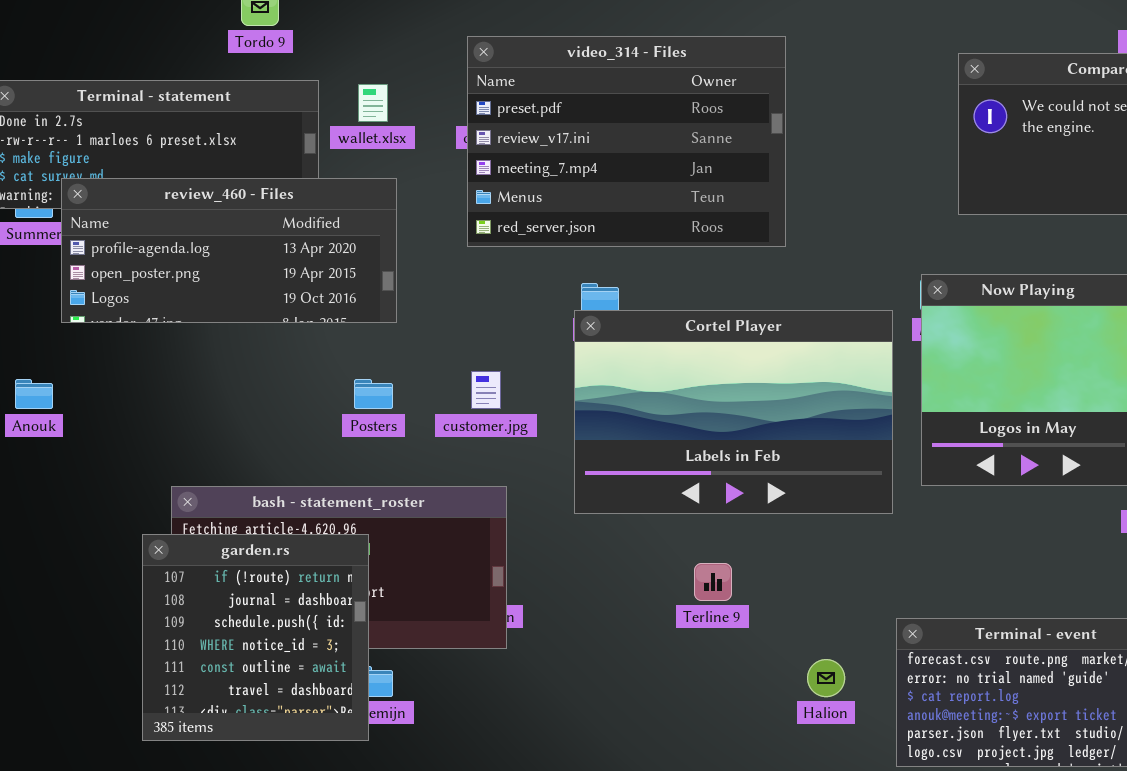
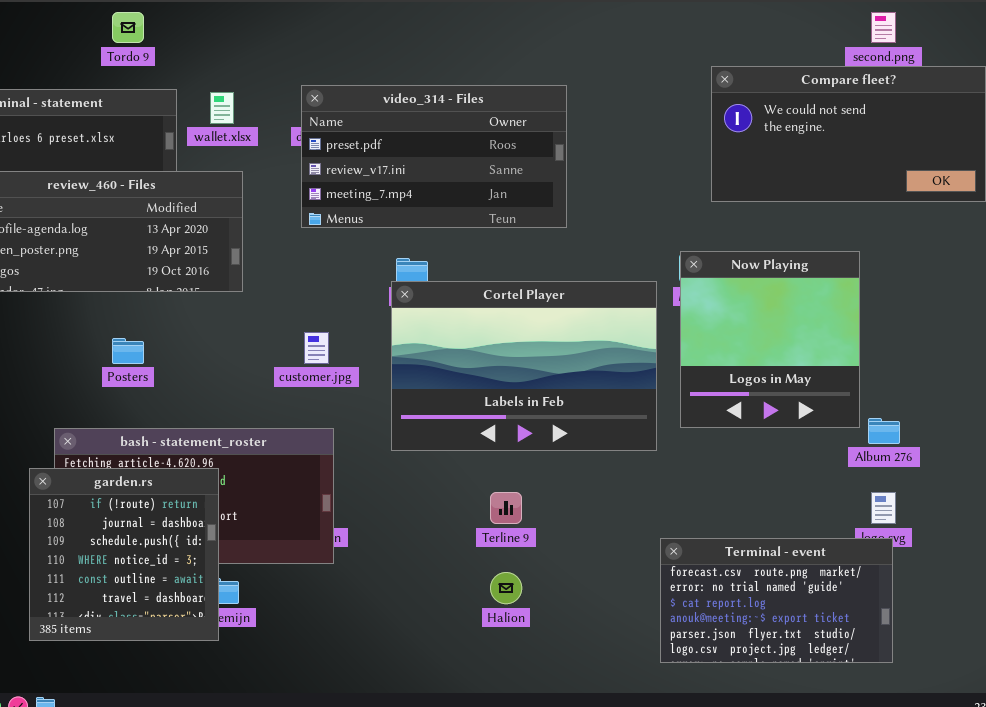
video_314 - Files: [467,36,786,247] -> [301,85,567,228], resized
Posters: [354,379,393,409] -> [112,338,144,364], moved
Halion: [807,659,845,697] -> [490,572,522,604], moved

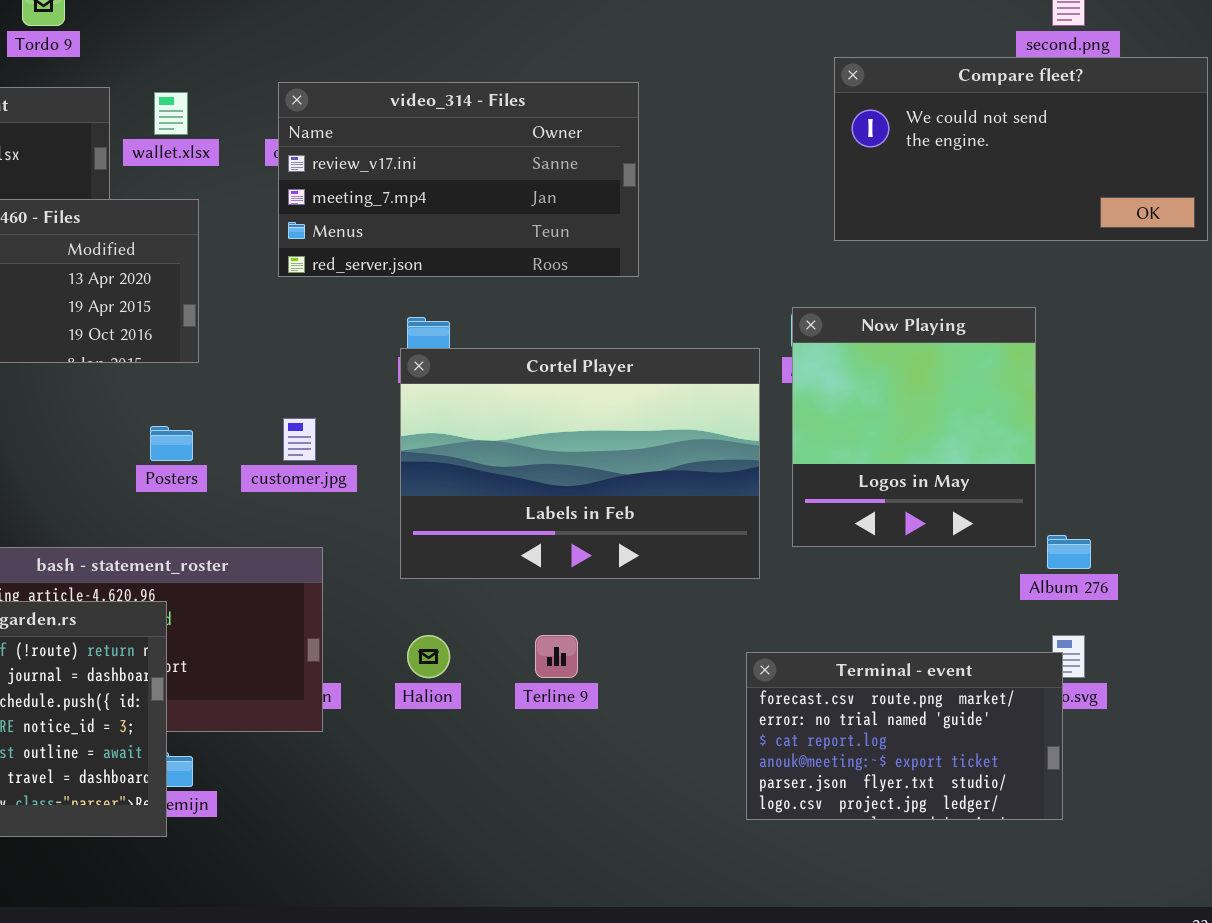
video_314 - Files: [301,85,567,228] -> [278,82,639,277], scrolled down 1 row
Posters: [112,338,144,364] -> [150,426,193,461], moved
Terminal - event: [660,538,893,663] -> [746,652,1063,820], moved
Halion: [490,572,522,604] -> [407,635,450,678], moved

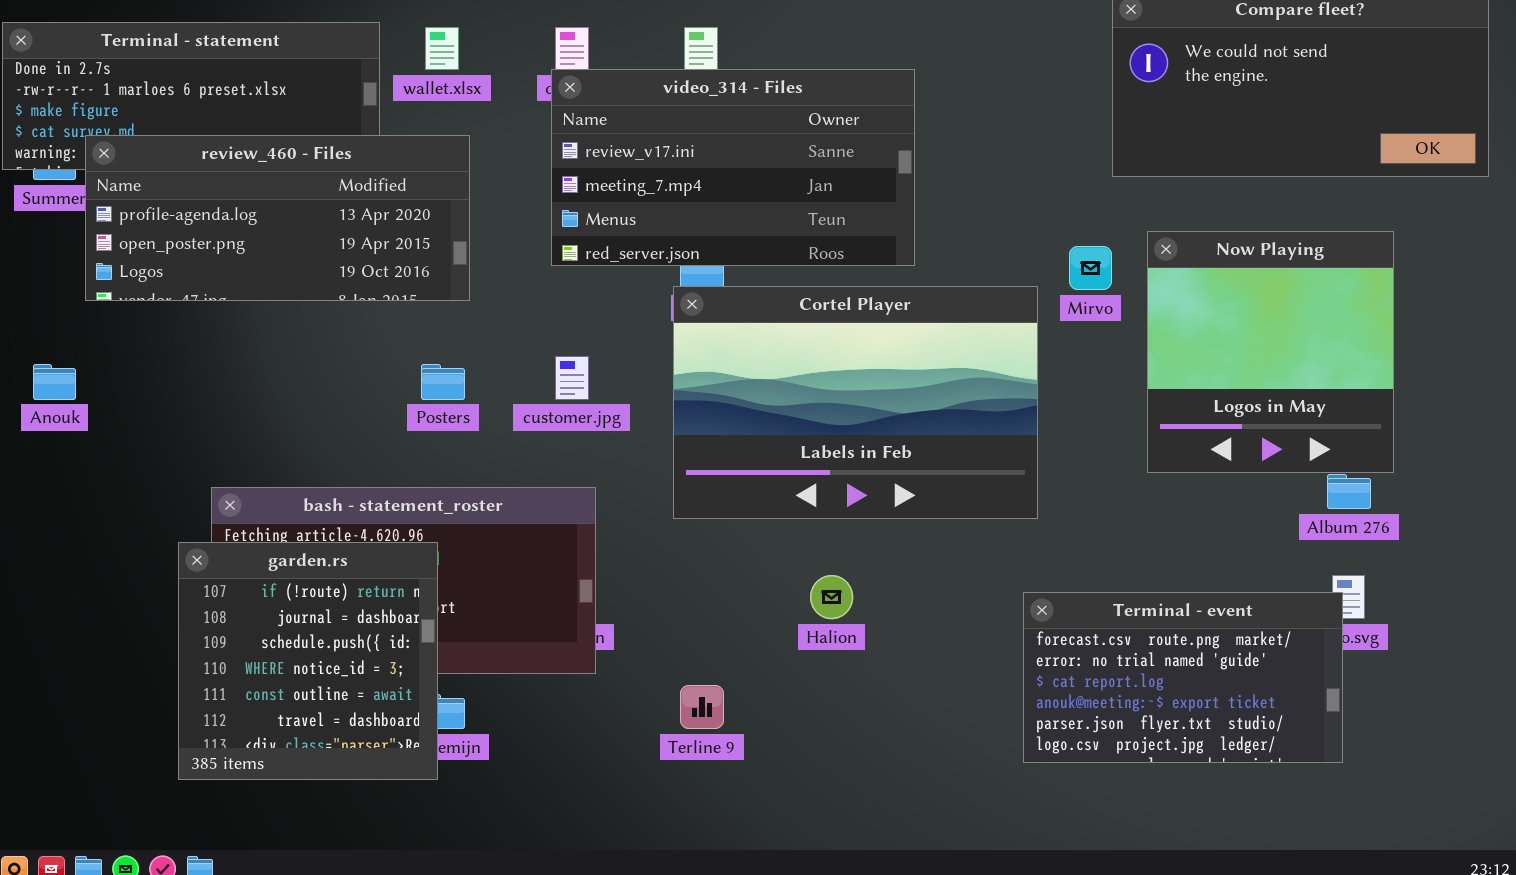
video_314 - Files: [278,82,639,277] -> [551,69,915,266], moved
Now Playing: [792,307,1036,547] -> [1147,231,1394,473], moved
Halion: [407,635,450,678] -> [810,575,853,619], moved
Terline 9: [535,635,578,678] -> [680,685,724,729], moved

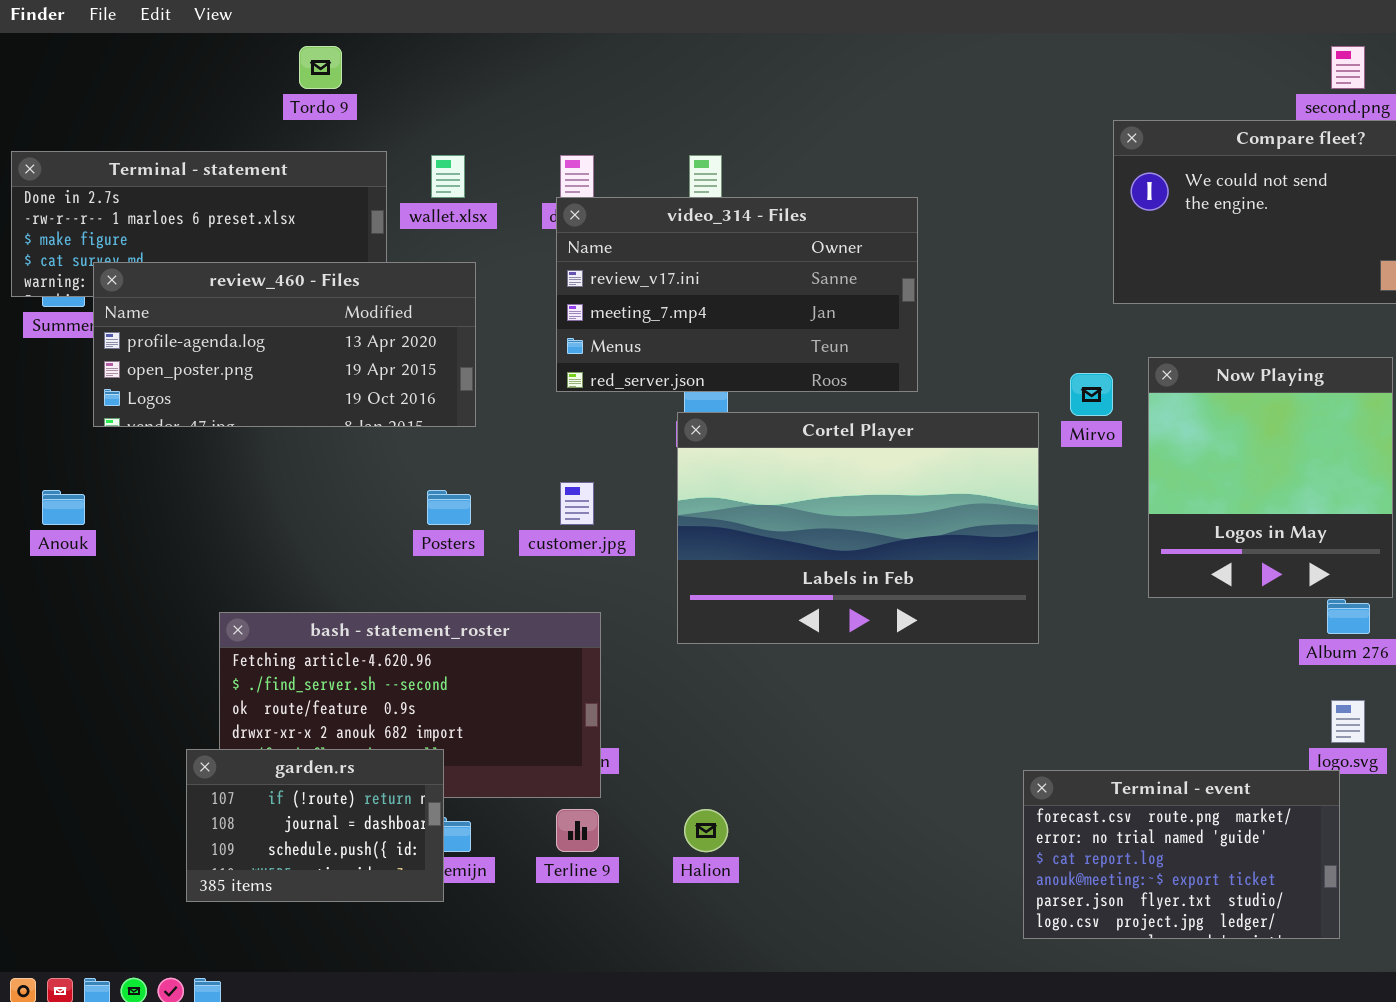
garden.rs: [178,542,438,780] -> [186,749,444,902], resized
Halion: [810,575,853,619] -> [684,809,728,852], moved
Terminal - event: [1023,592,1343,763] -> [1023,770,1340,939], moved
Terline 9: [680,685,724,729] -> [556,809,599,852], moved

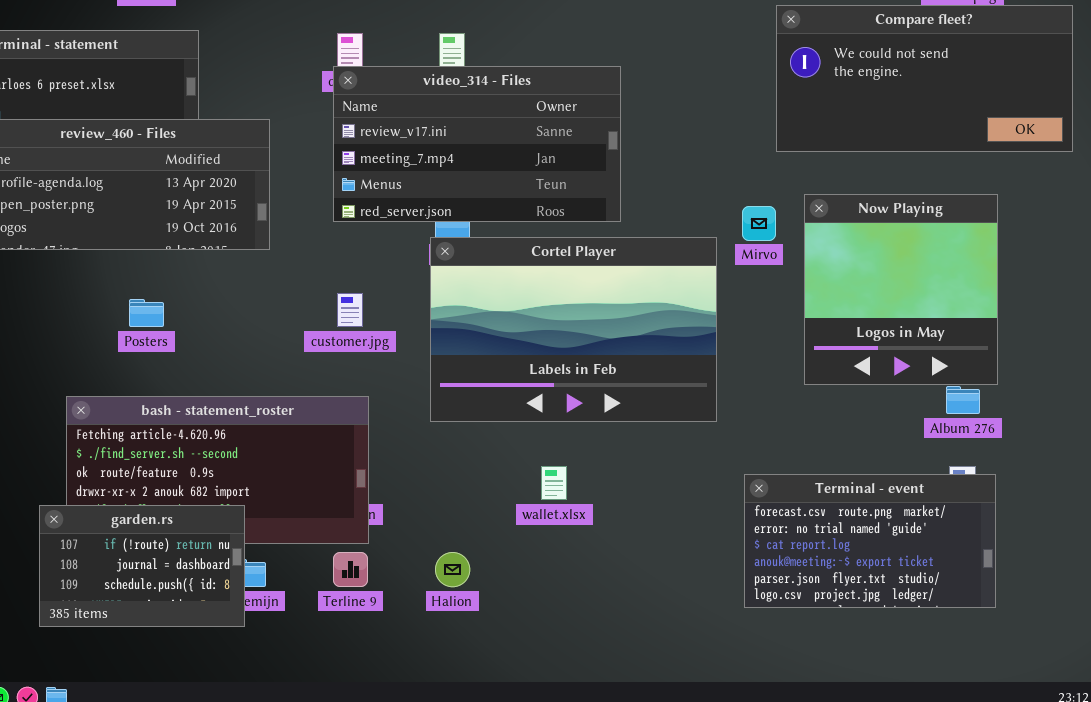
wallet.xlsx: [431,155,465,198] -> [541,466,567,500], moved
Posters: [427,490,471,525] -> [129,299,164,327], moved
Terminal - event: [1023,770,1340,939] -> [744,474,996,608], moved

